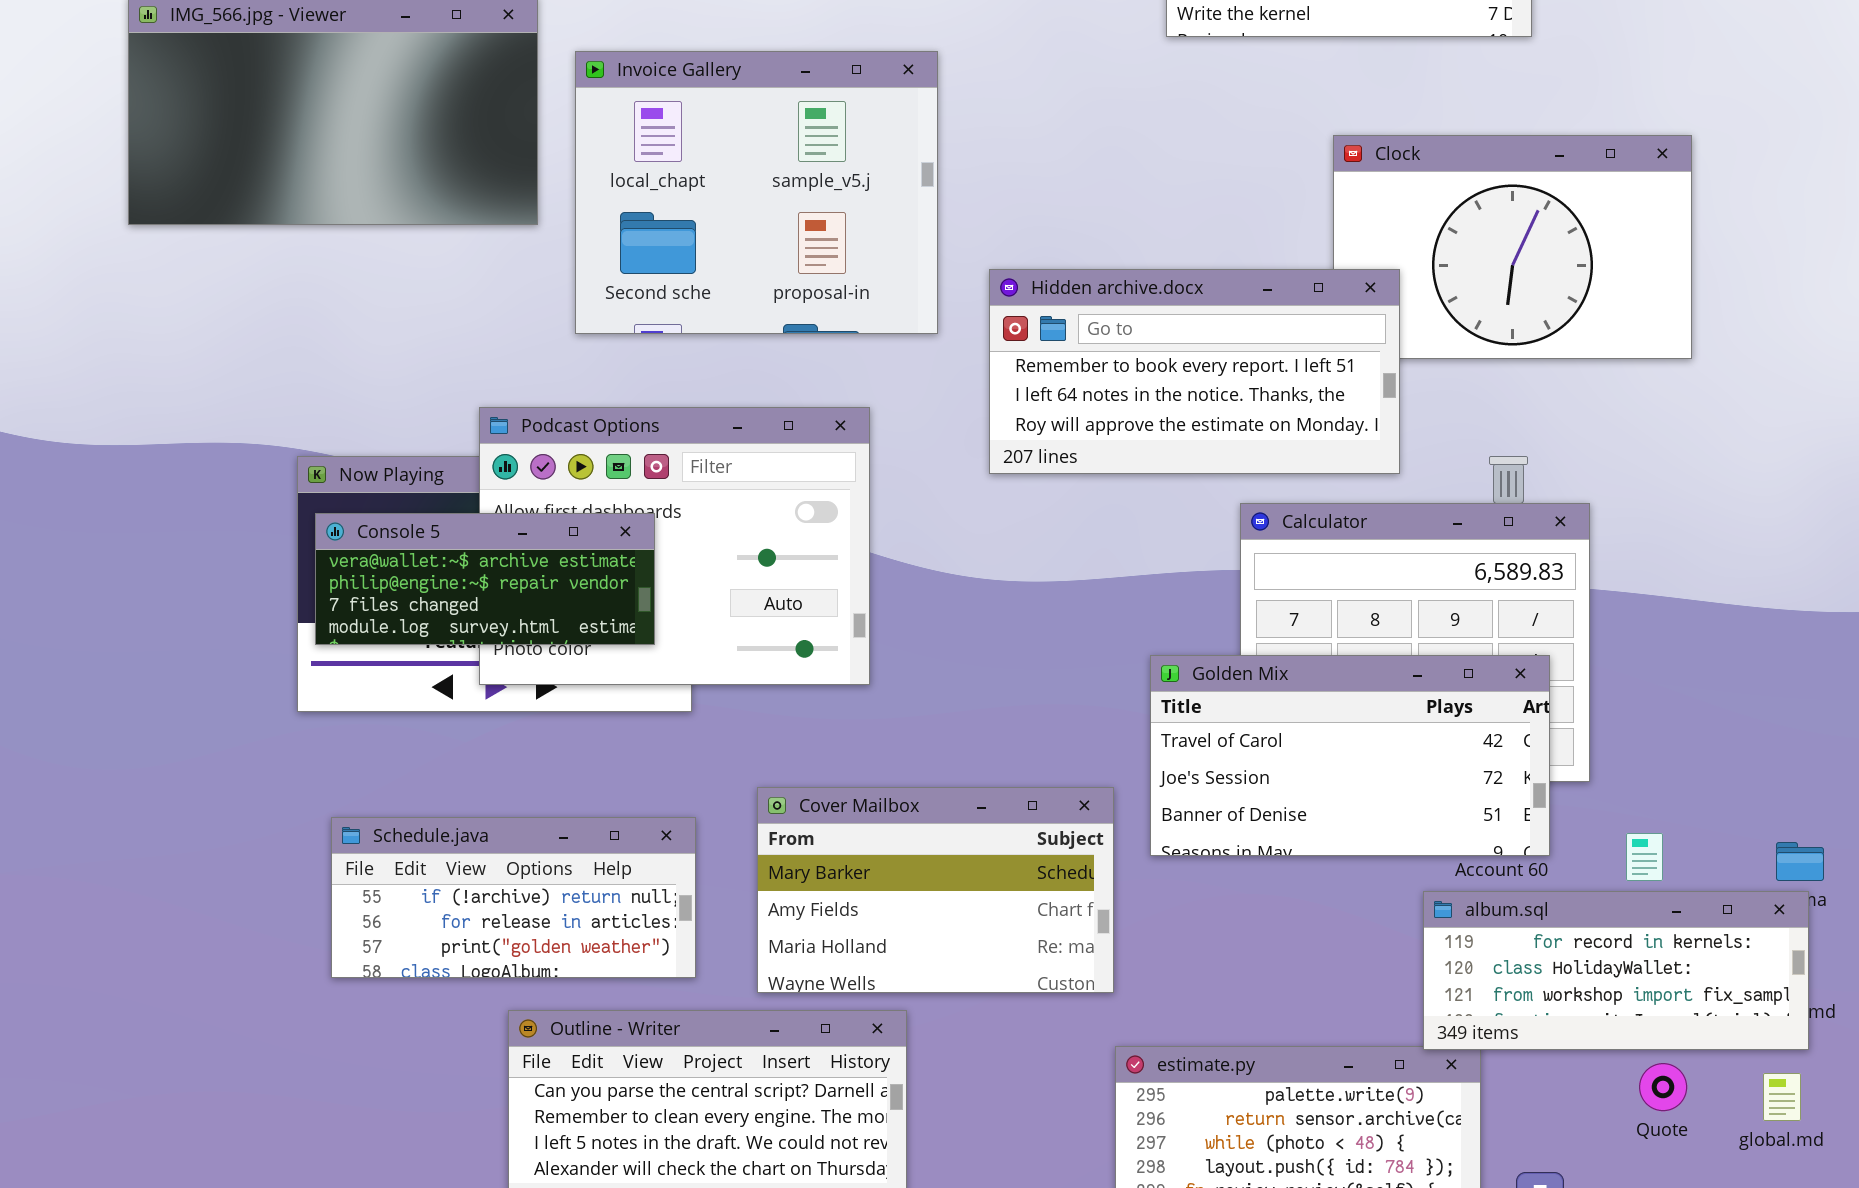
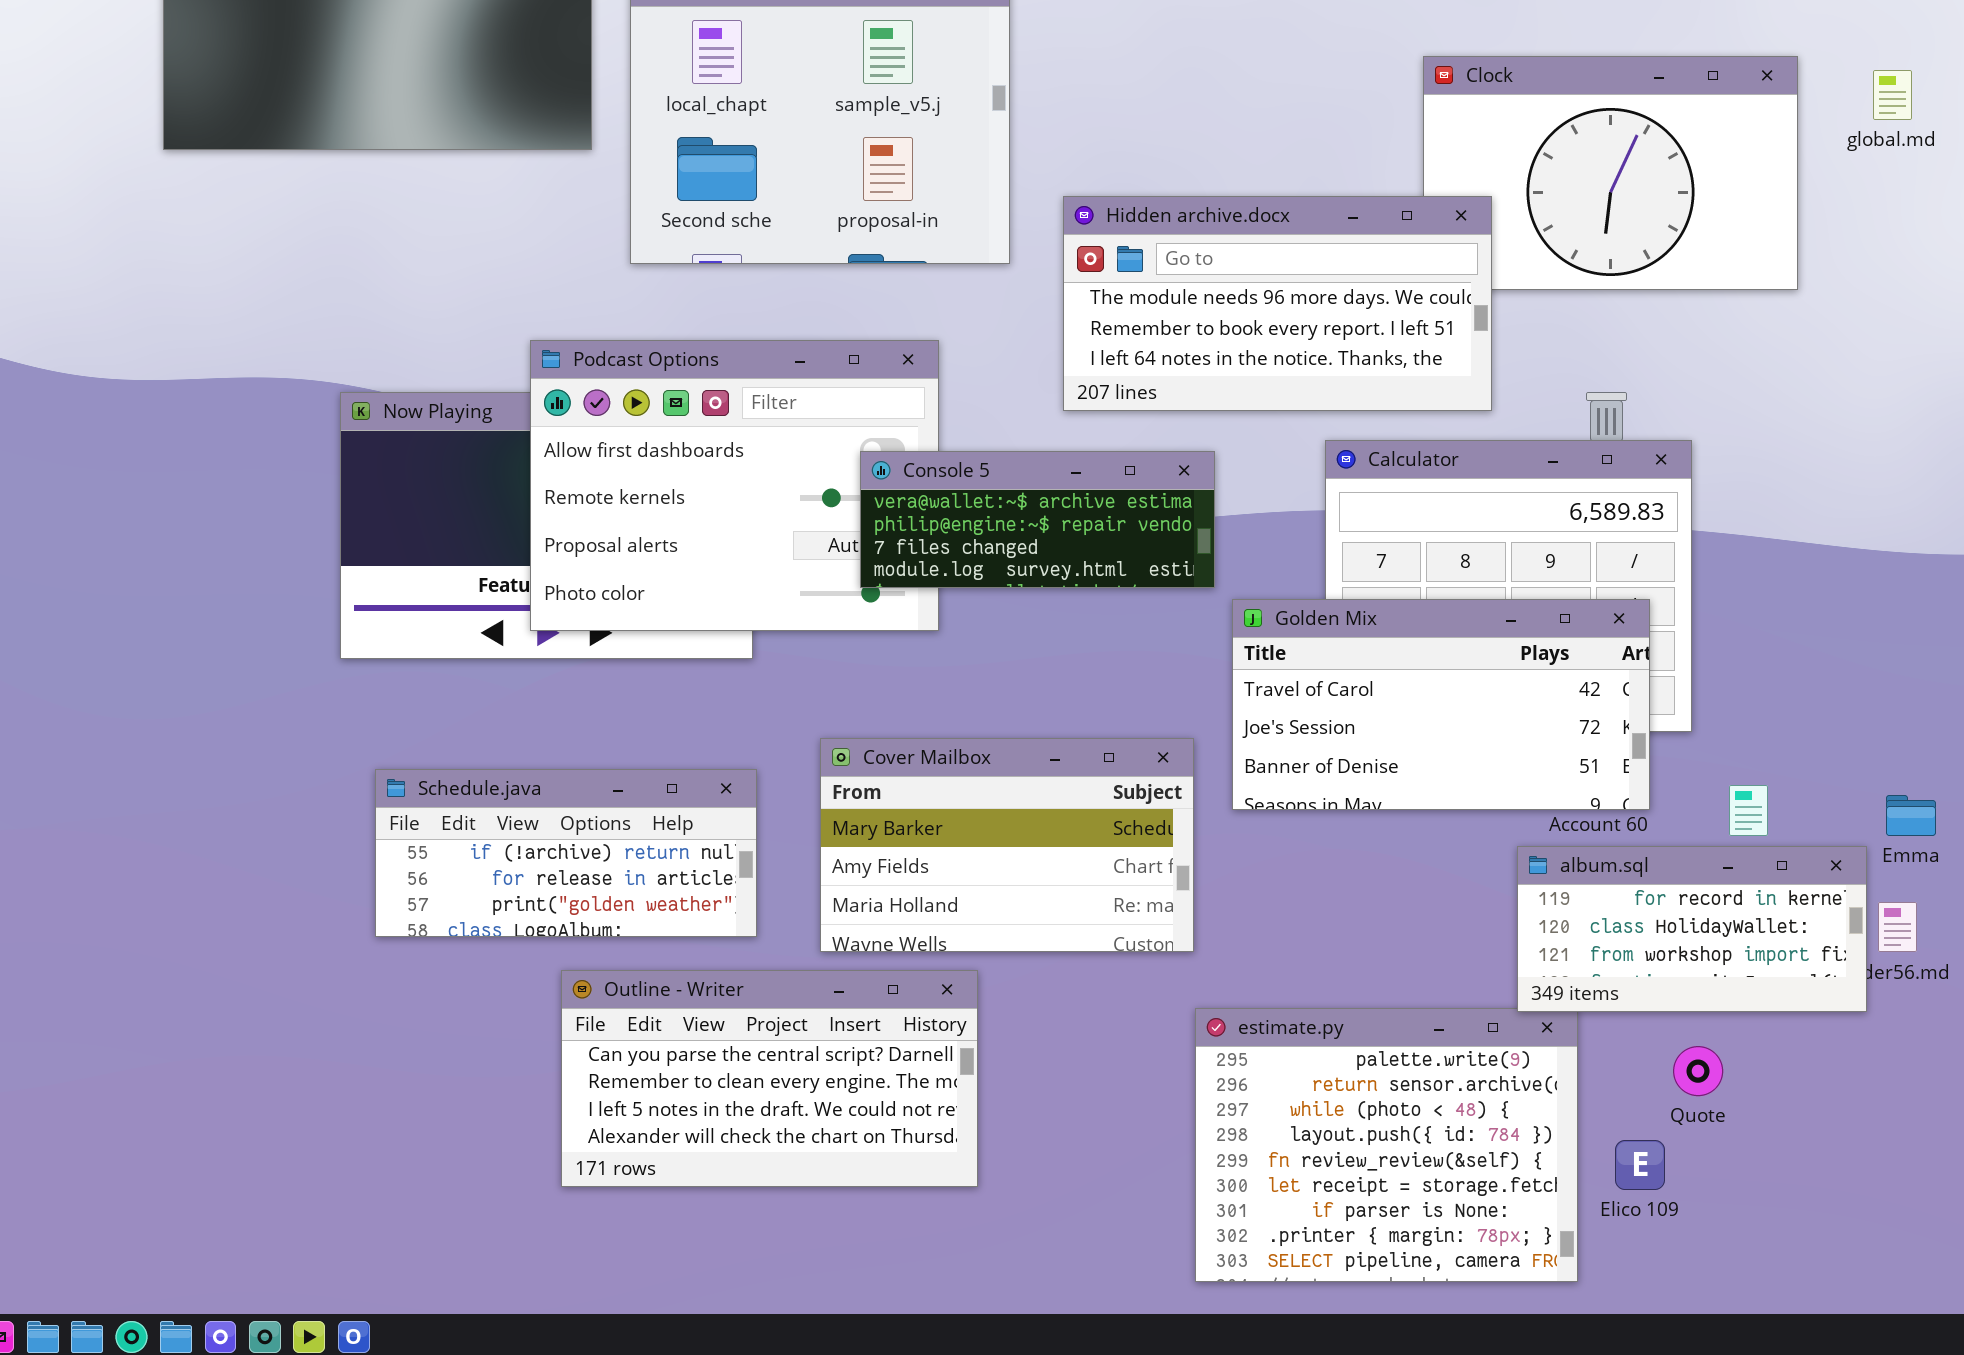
Hidden archive.docx: [989,269,1400,474] -> [1063,196,1492,411], scrolled up 1 row
Console 5: [315,513,655,645] -> [860,451,1215,588], moved
album.sql: [1423,891,1809,1050] -> [1517,846,1867,1012], resized
Quote: [1639,1063,1687,1111] -> [1673,1046,1723,1096], moved
global.md: [1763,1073,1801,1121] -> [1873,70,1912,120], moved

